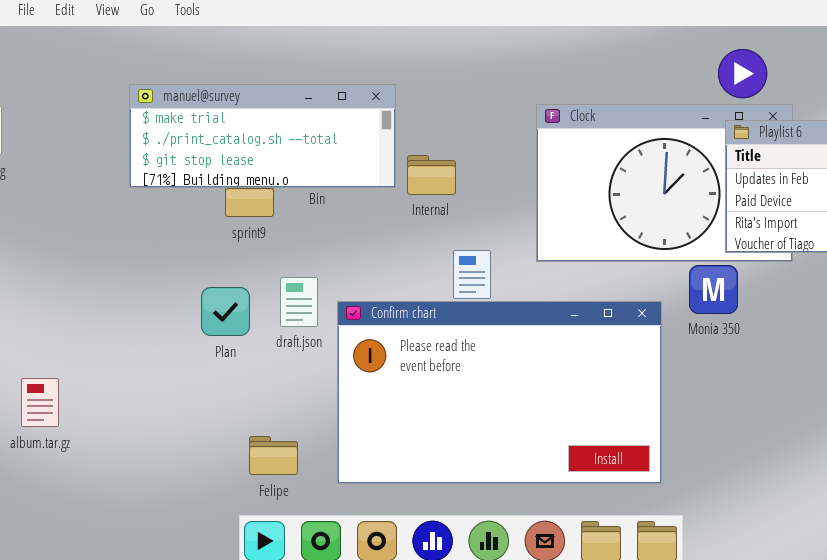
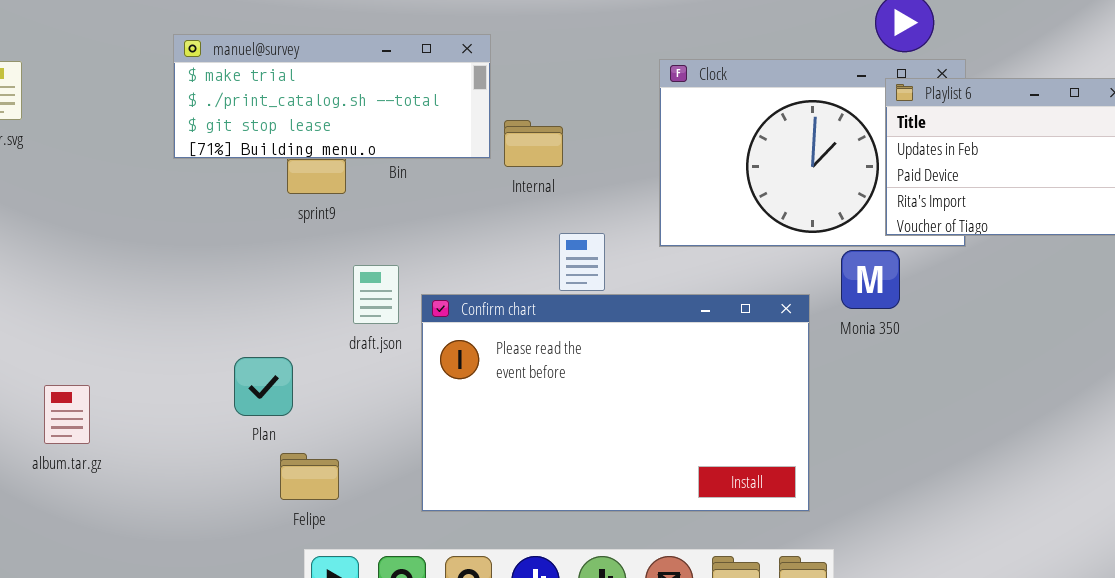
Plan: [201,287,250,336] -> [234,357,293,416], moved
Felipe: [249,436,298,475] -> [280,453,339,500], moved

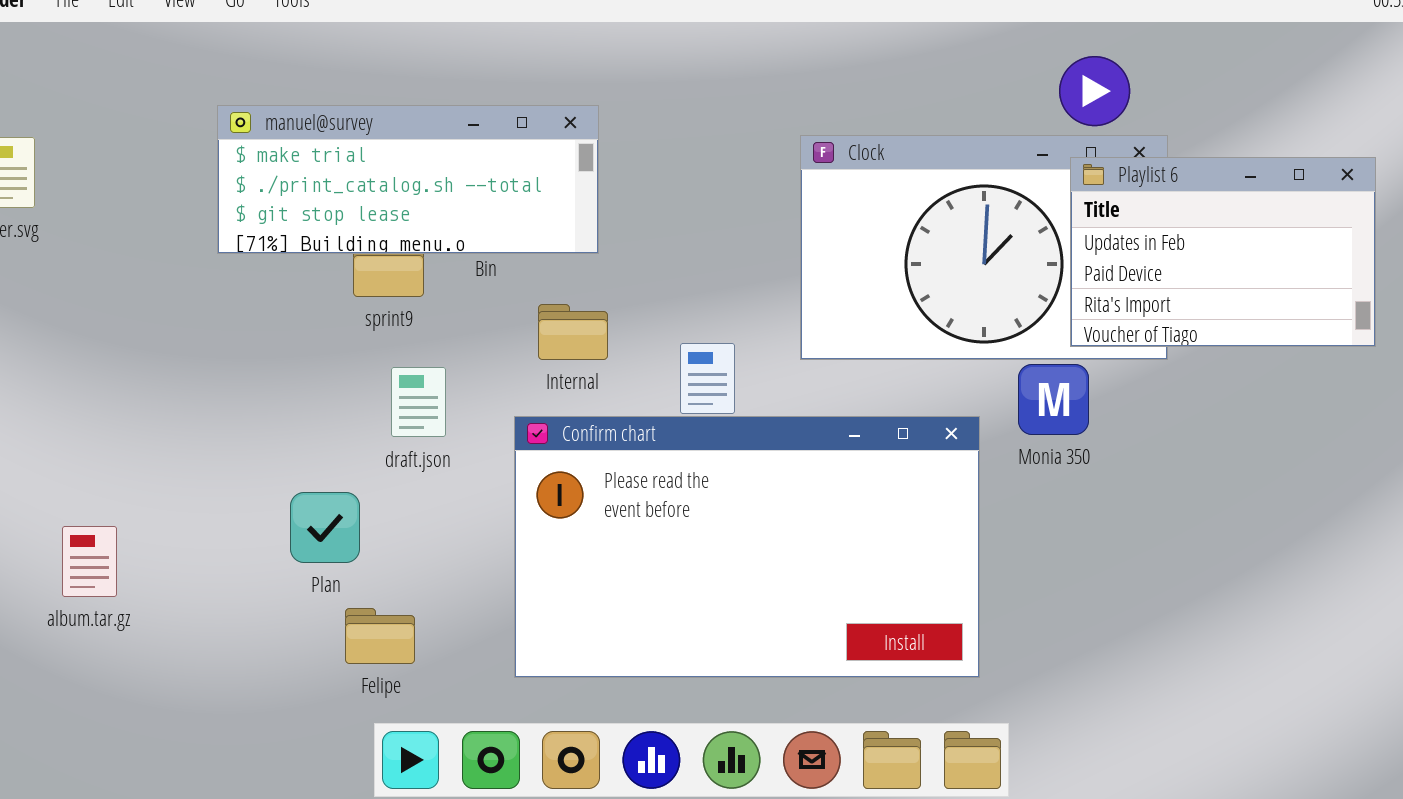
Internal: [504,120,563,167] -> [538,304,608,360], moved
draft.json: [353,265,399,324] -> [391,367,446,437], moved

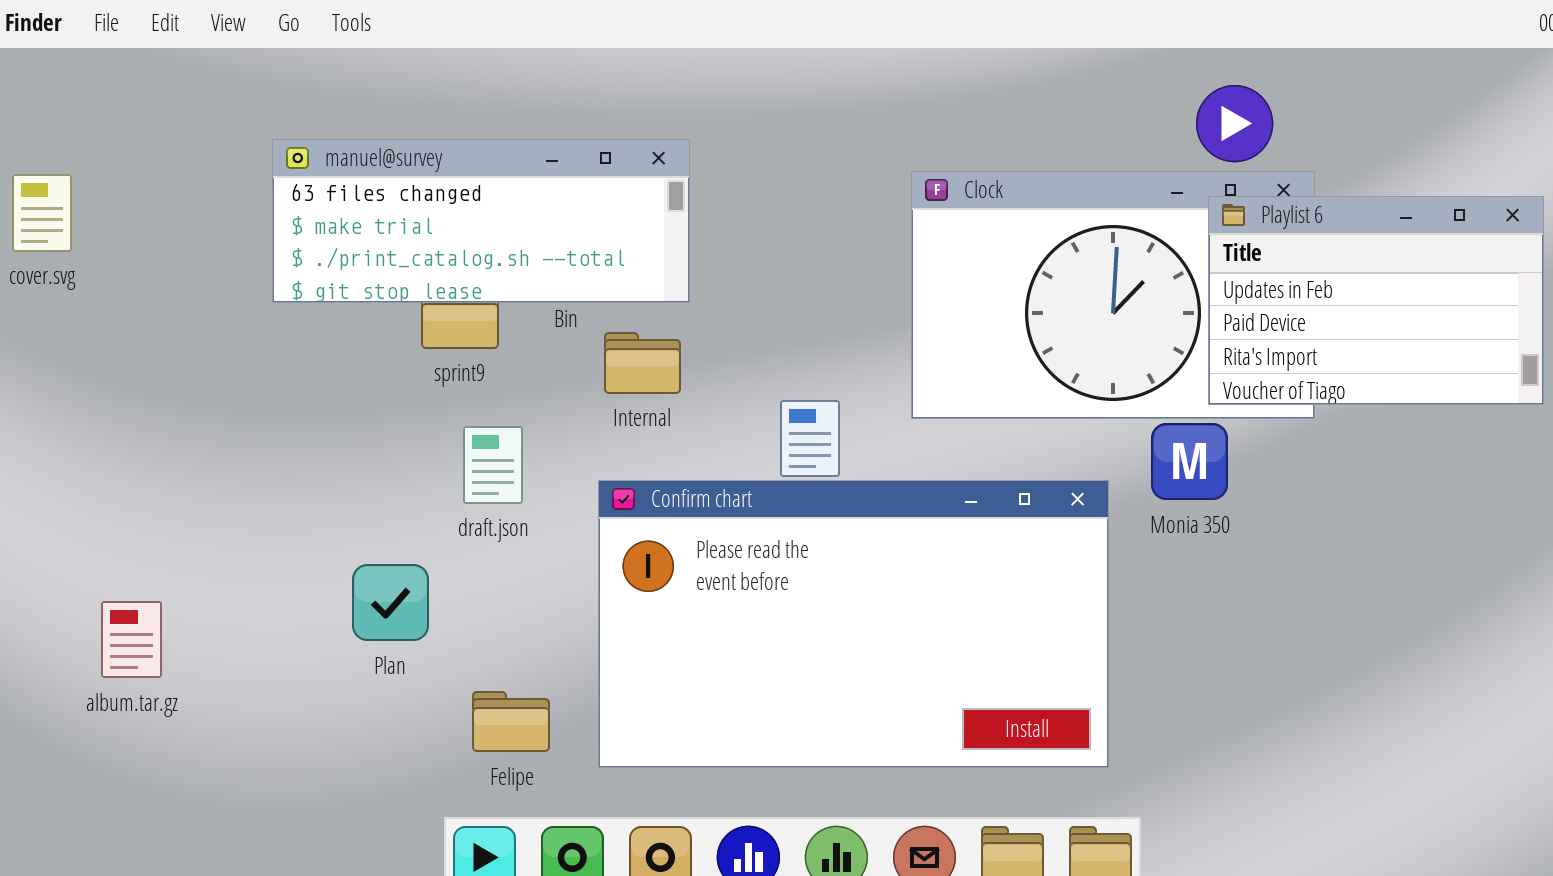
manuel@survey: [217,105,599,254] -> [272,139,690,303], scrolled up 1 row
Internal: [538,304,608,360] -> [604,332,681,394], moved
Felipe: [345,608,415,664] -> [472,691,550,752], moved

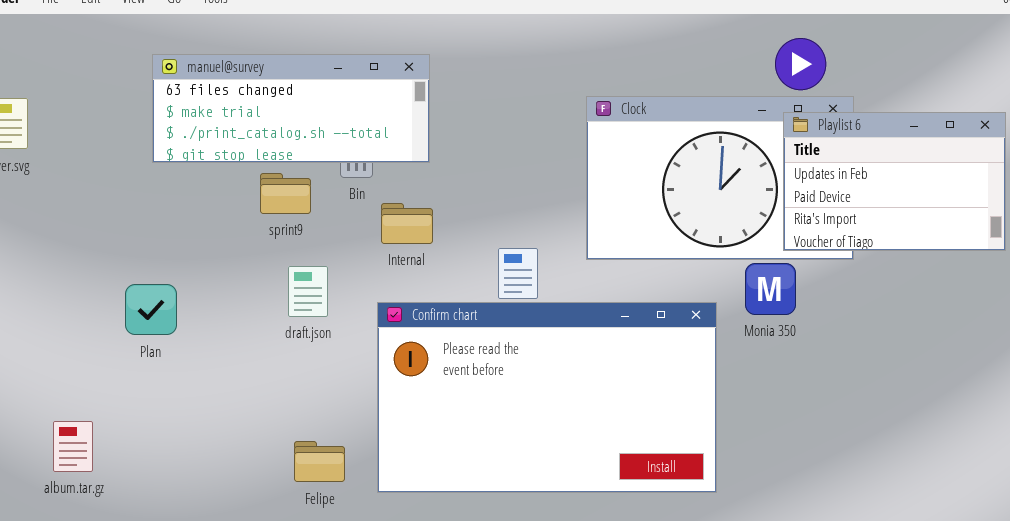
manuel@survey: [272,139,690,303] -> [152,54,430,163], moved
Plan: [352,564,429,641] -> [125,284,177,335], moved
album.tar.gz: [101,601,162,678] -> [53,421,93,472], moved

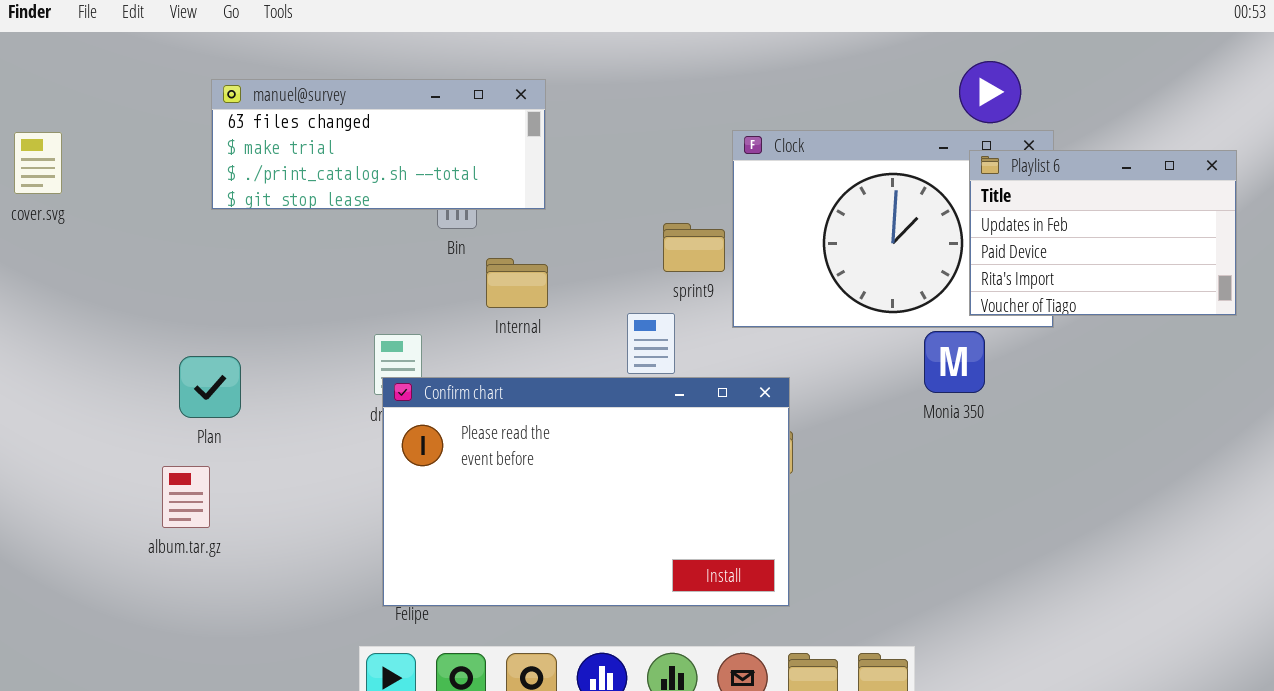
sprint9: [260,173,311,214] -> [663,223,725,272], moved
Confirm chart: [377,302,717,493] -> [382,377,790,607], moved
album.tar.gz: [53,421,93,472] -> [162,466,210,528], moved

